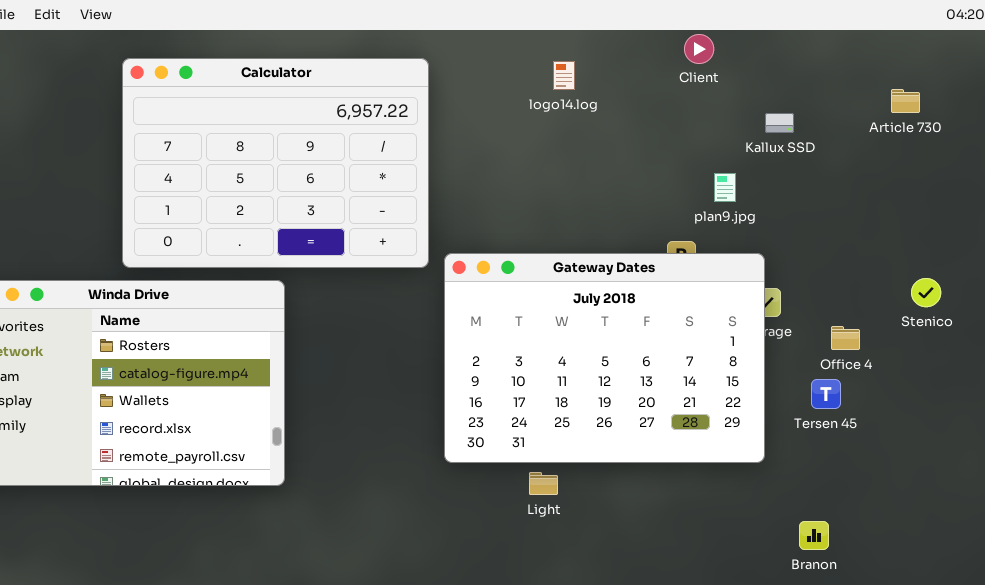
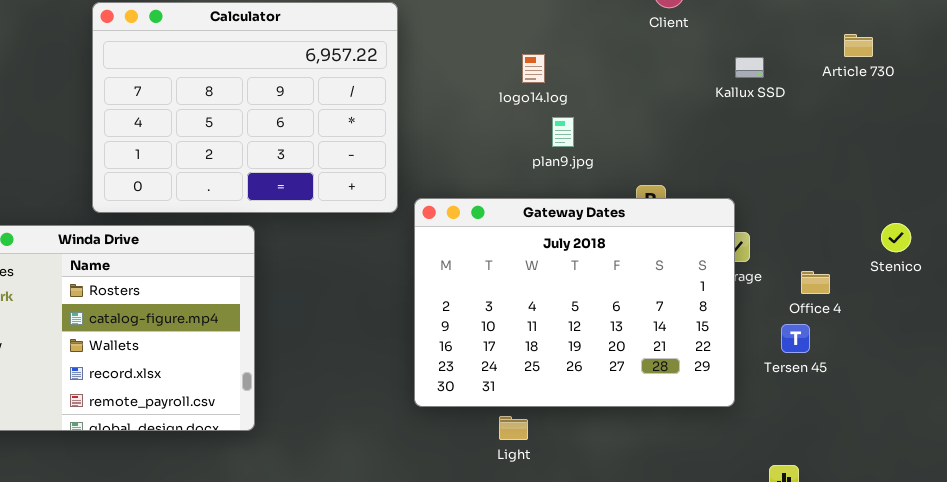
logo14.log: [553,61,575,90] -> [522,54,545,83], moved
Article 730: [891,89,920,113] -> [844,34,873,57], moved
plan9.jpg: [714,173,736,202] -> [552,117,574,147], moved

